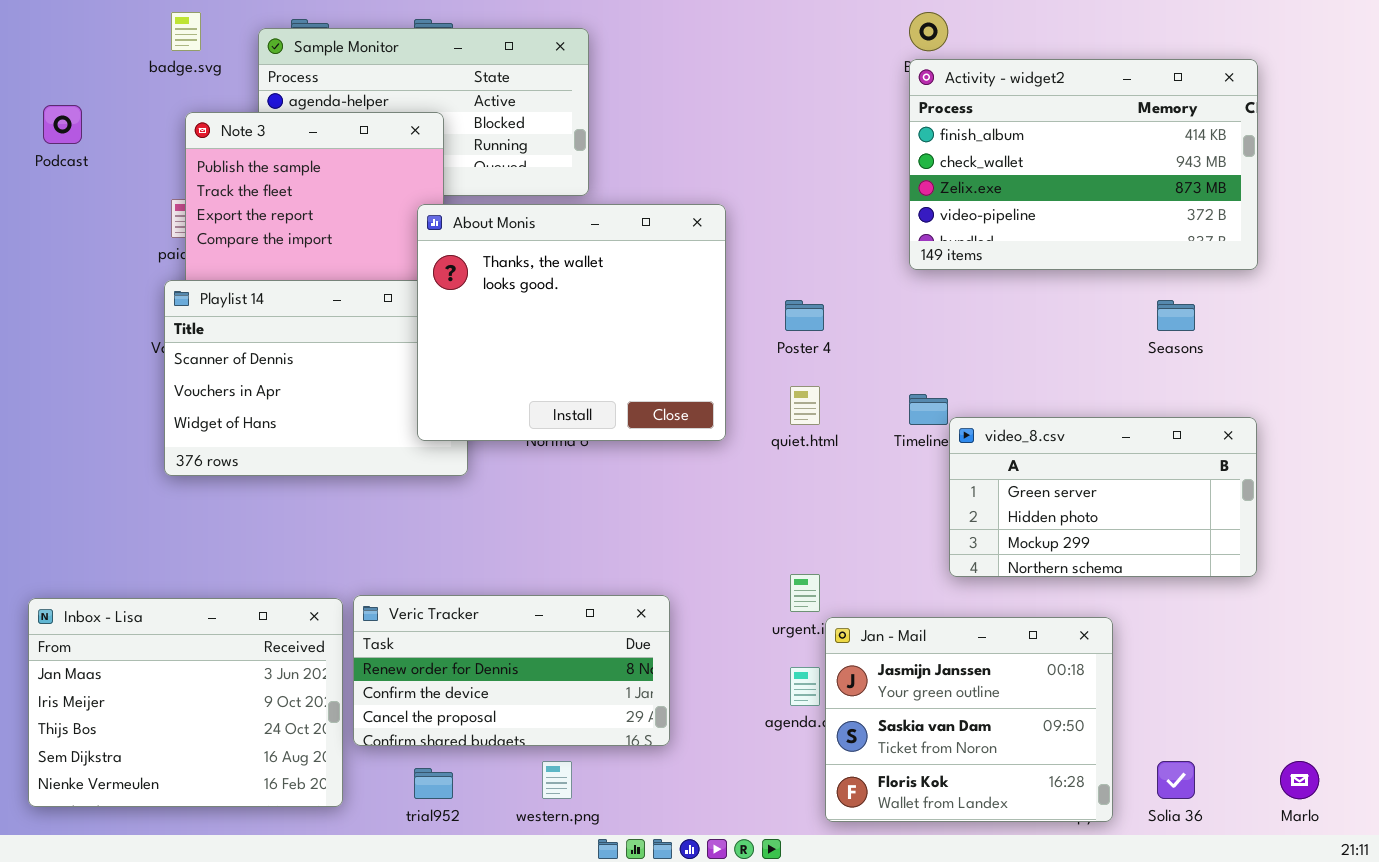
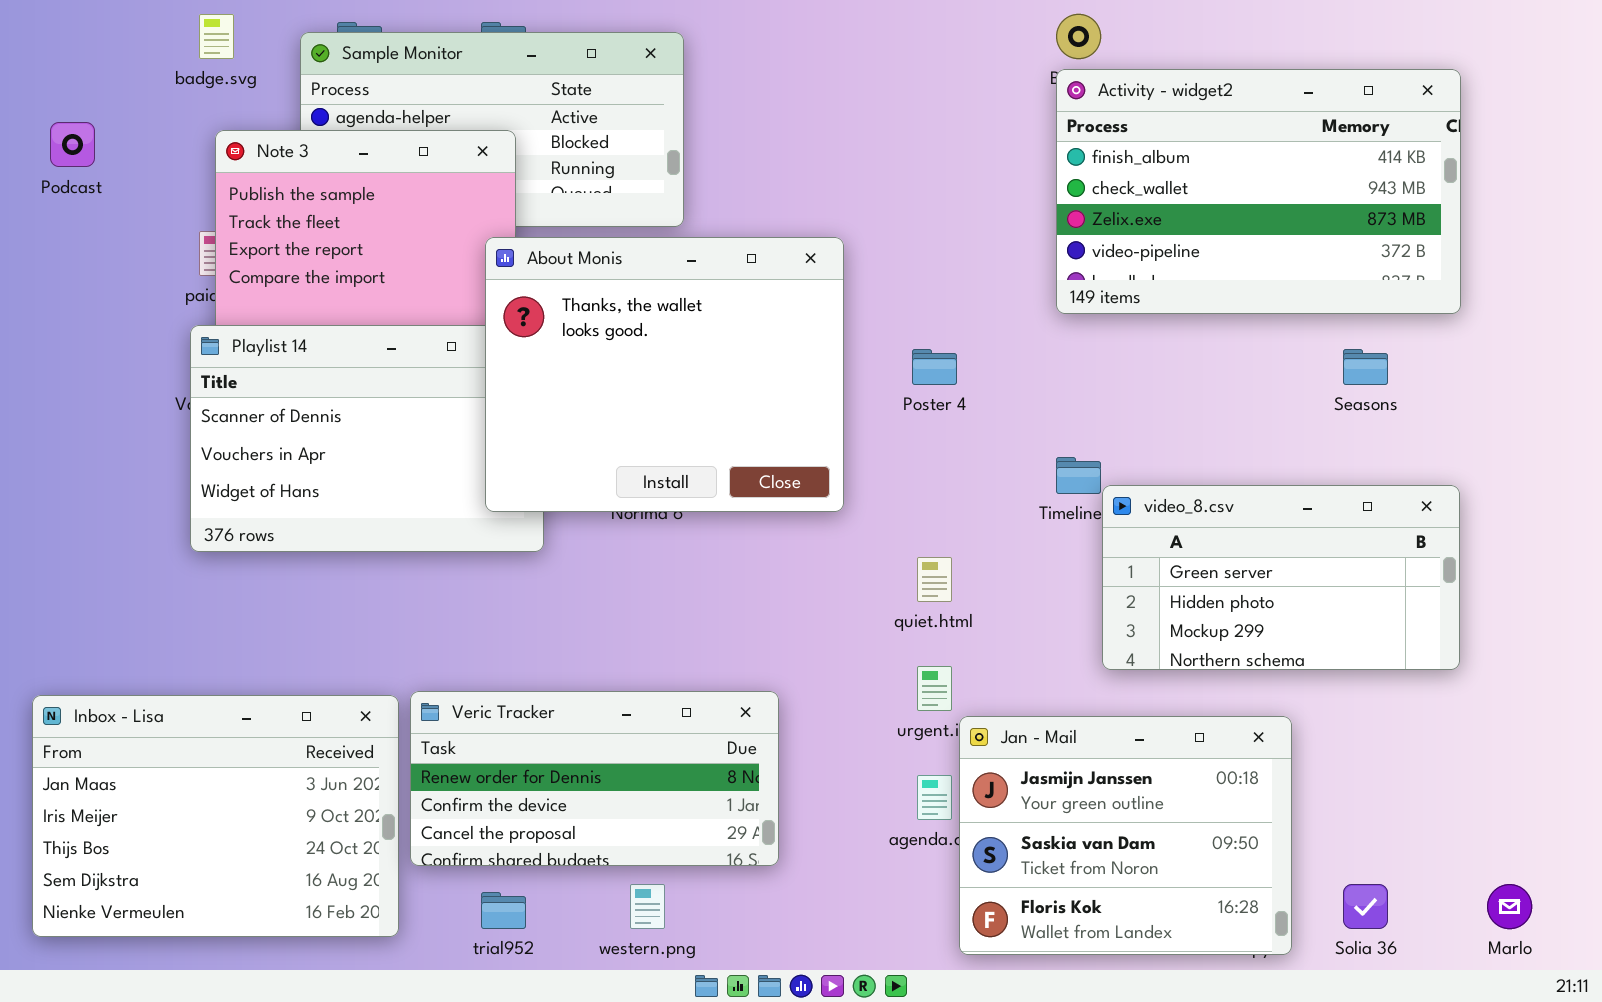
quiet.html: [790,386,820,425] -> [917,557,952,602], moved

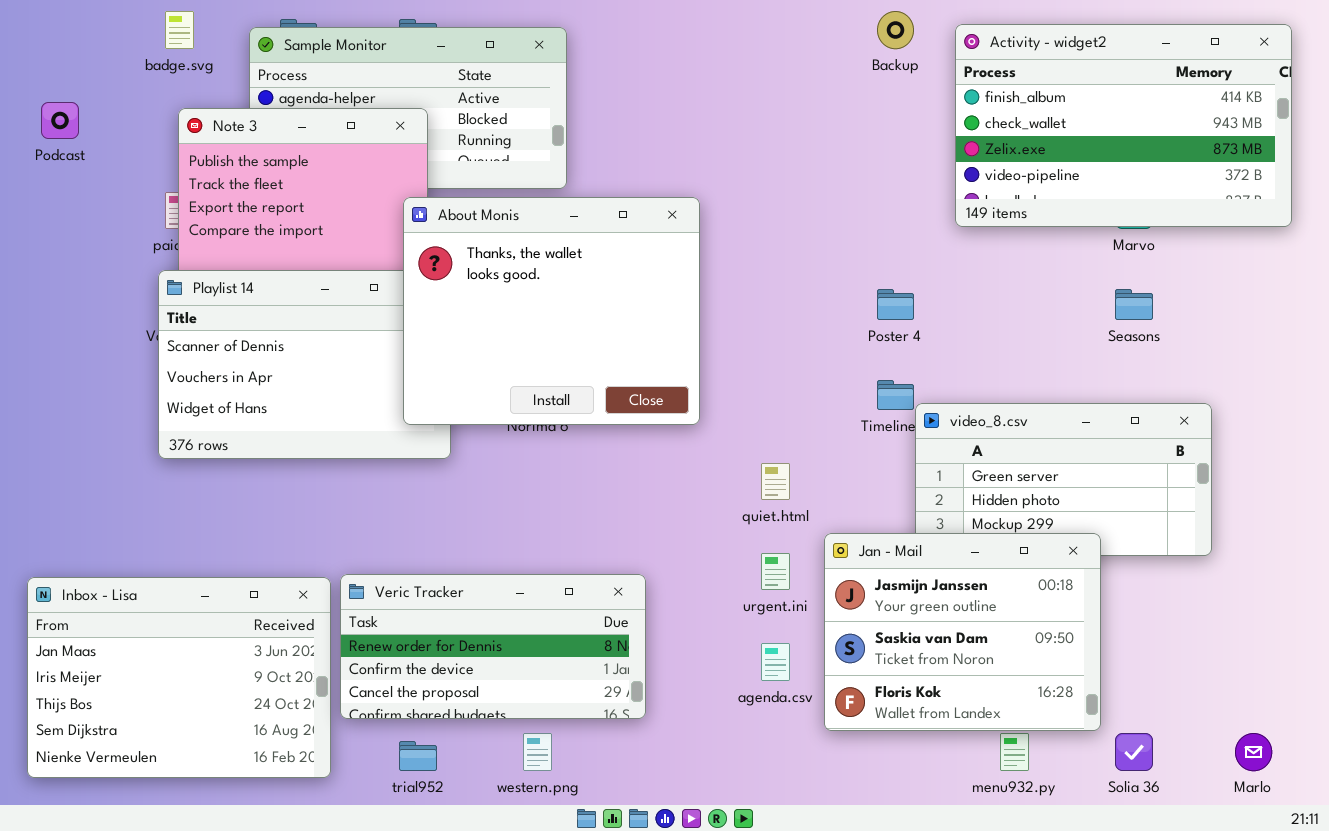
Activity - widget2: [1056,69,1461,314] -> [955,24,1292,227], moved
Poster 4: [912,349,957,385] -> [877,289,914,320], moved
Jan - Mail: [959,716,1292,955] -> [824,533,1101,731], moved

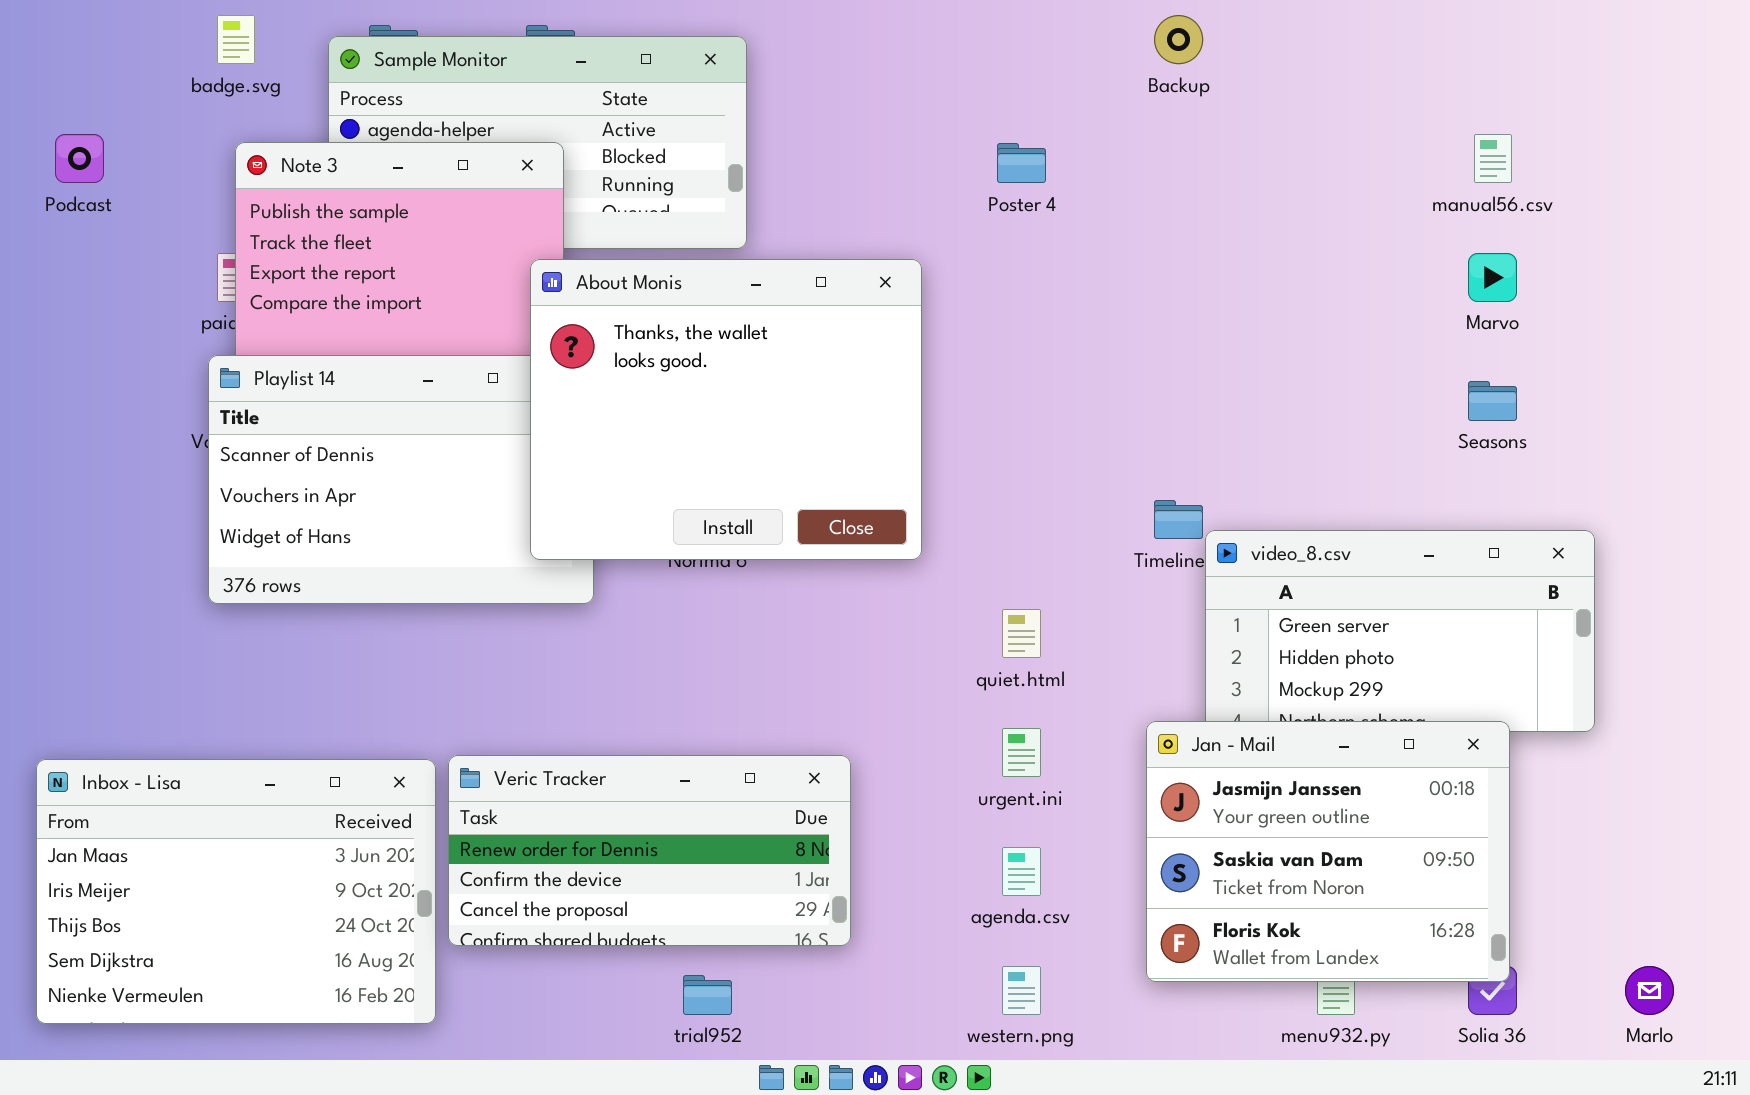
Activity - widget2: [955,24,1292,227] -> none, closed
Poster 4: [877,289,914,320] -> [997,143,1046,183], moved
Jan - Mail: [824,533,1101,731] -> [1146,721,1510,982], moved
western.png: [523,733,552,771] -> [1002,966,1041,1015], moved
trial952: [399,741,437,771] -> [683,975,732,1015], moved

